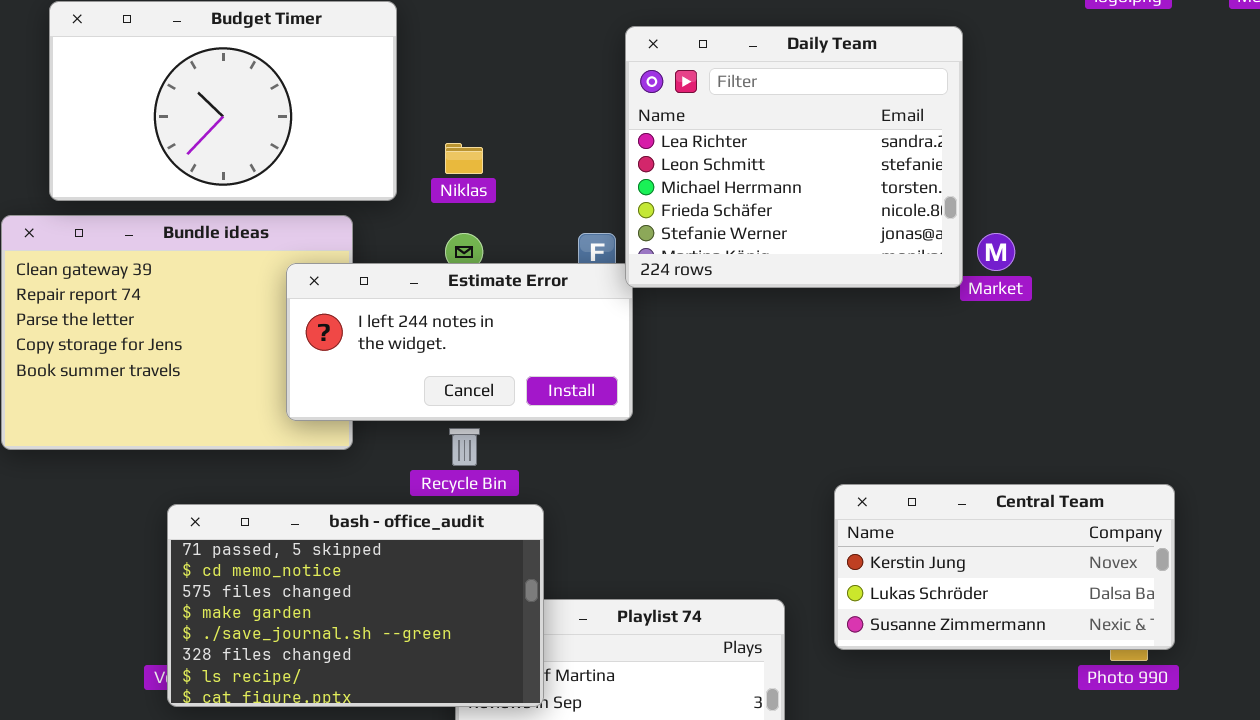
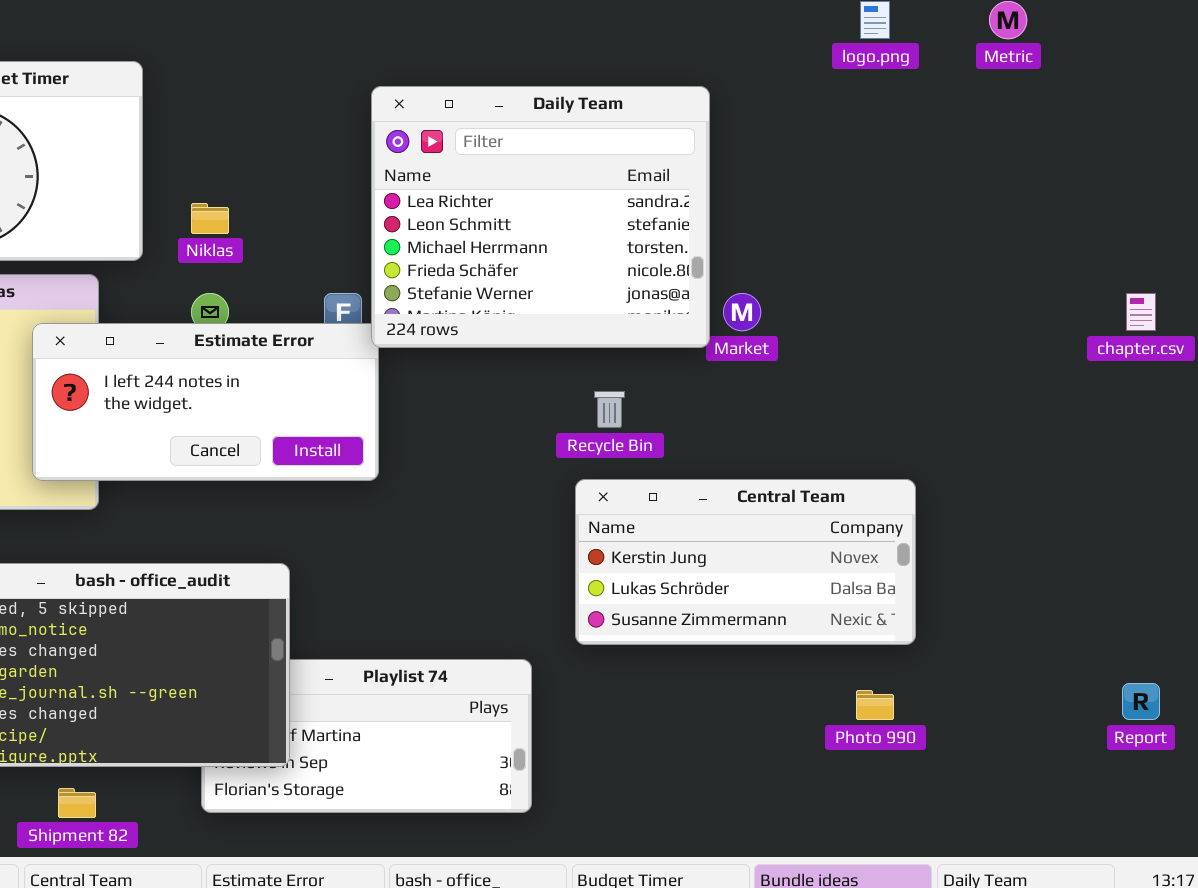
Recycle Bin: [449,428,480,466] -> [594,391,625,428], moved
Central Team: [834,484,1175,650] -> [575,479,916,645], moved

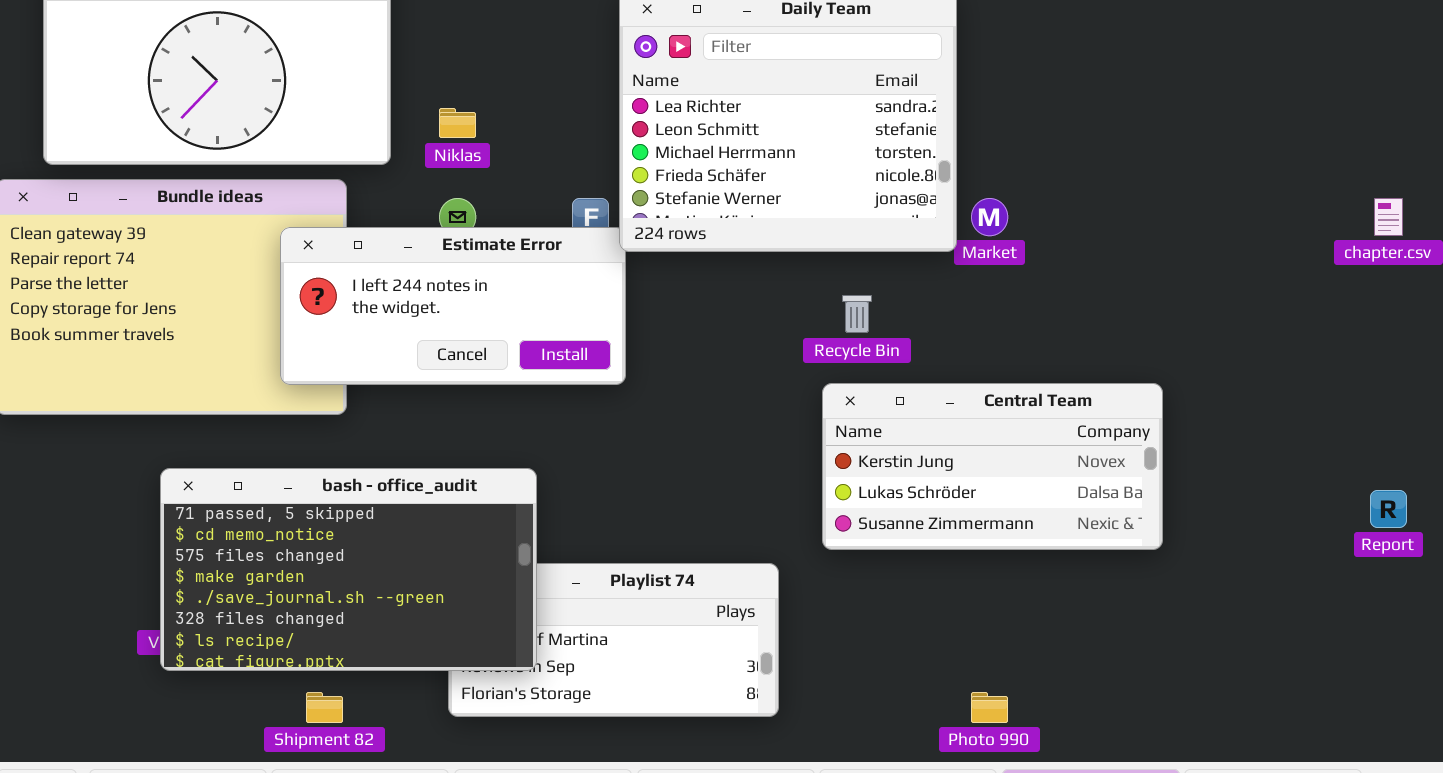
Report: [1122,683,1160,720] -> [1370,490,1407,528], moved
Photo 990: [856,690,894,720] -> [971,692,1008,723], moved

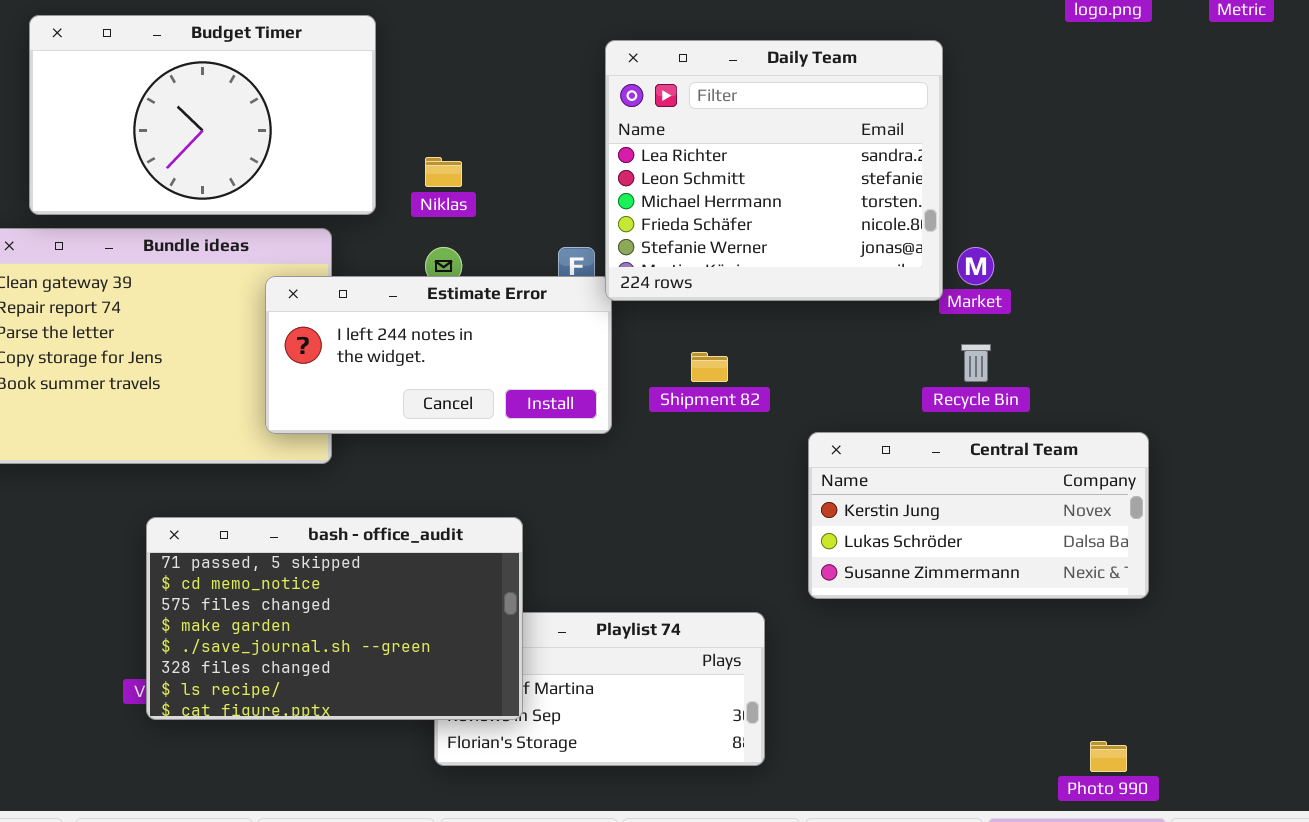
Recycle Bin: [842,295,872,333] -> [961,344,991,382], moved
Shipment 82: [306,692,343,723] -> [691,352,728,382], moved
Photo 990: [971,692,1008,723] -> [1090,741,1127,772], moved

